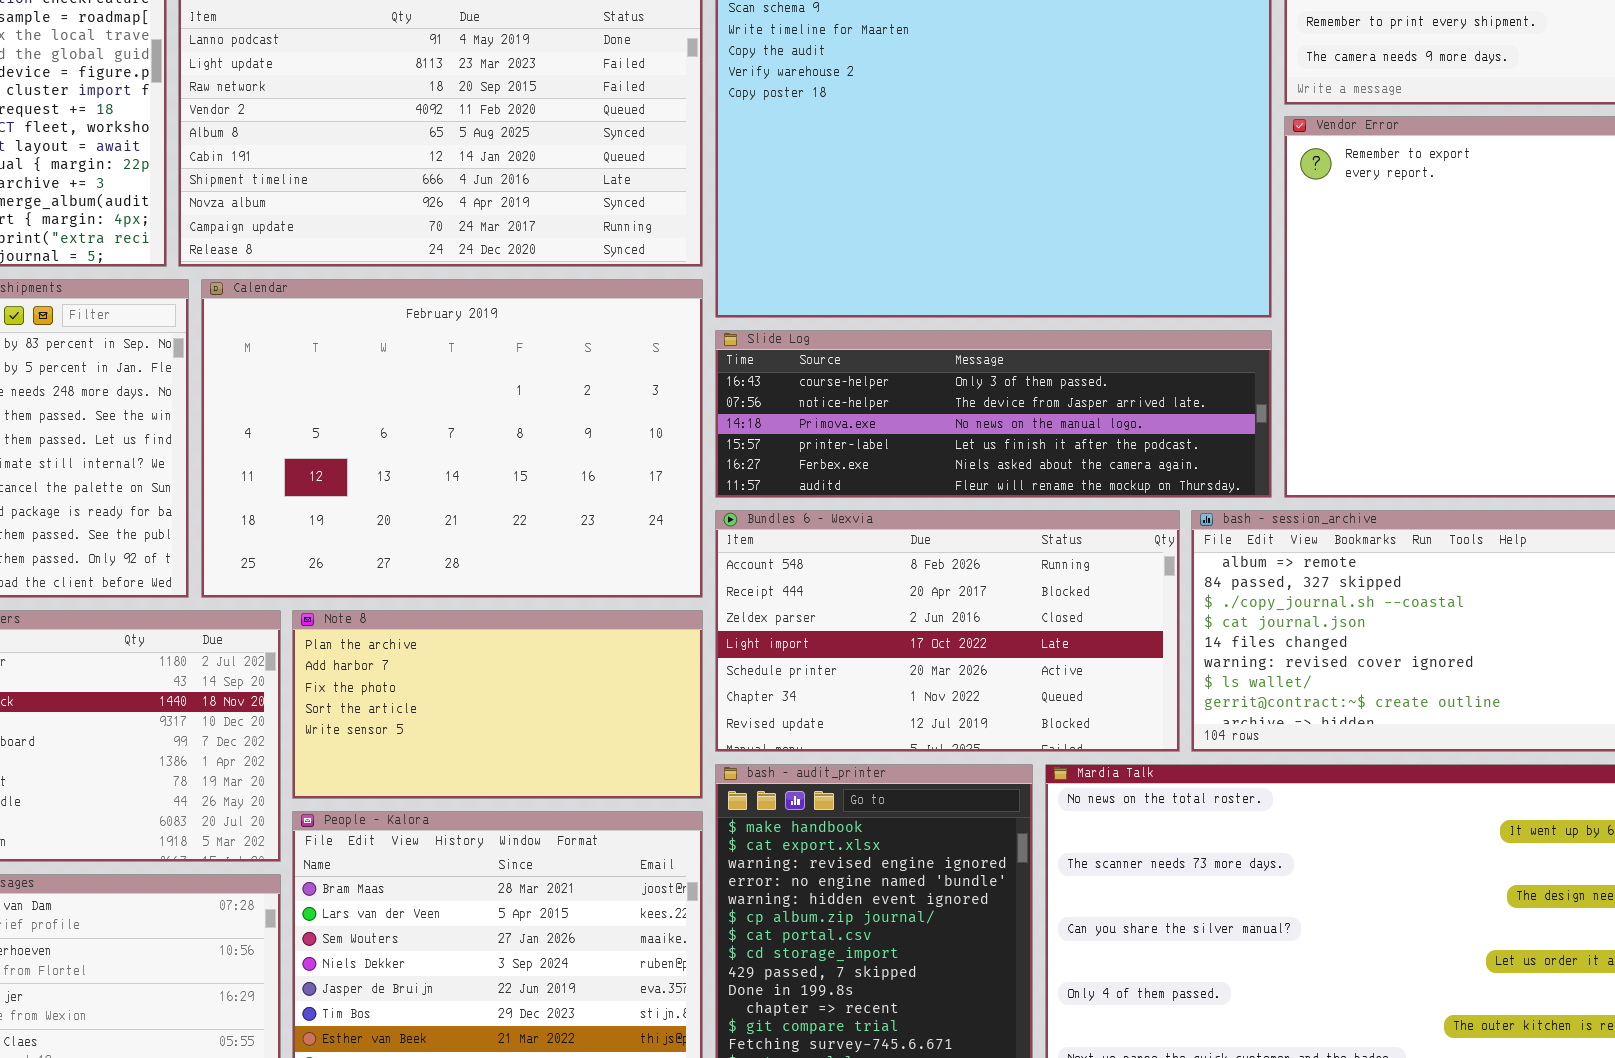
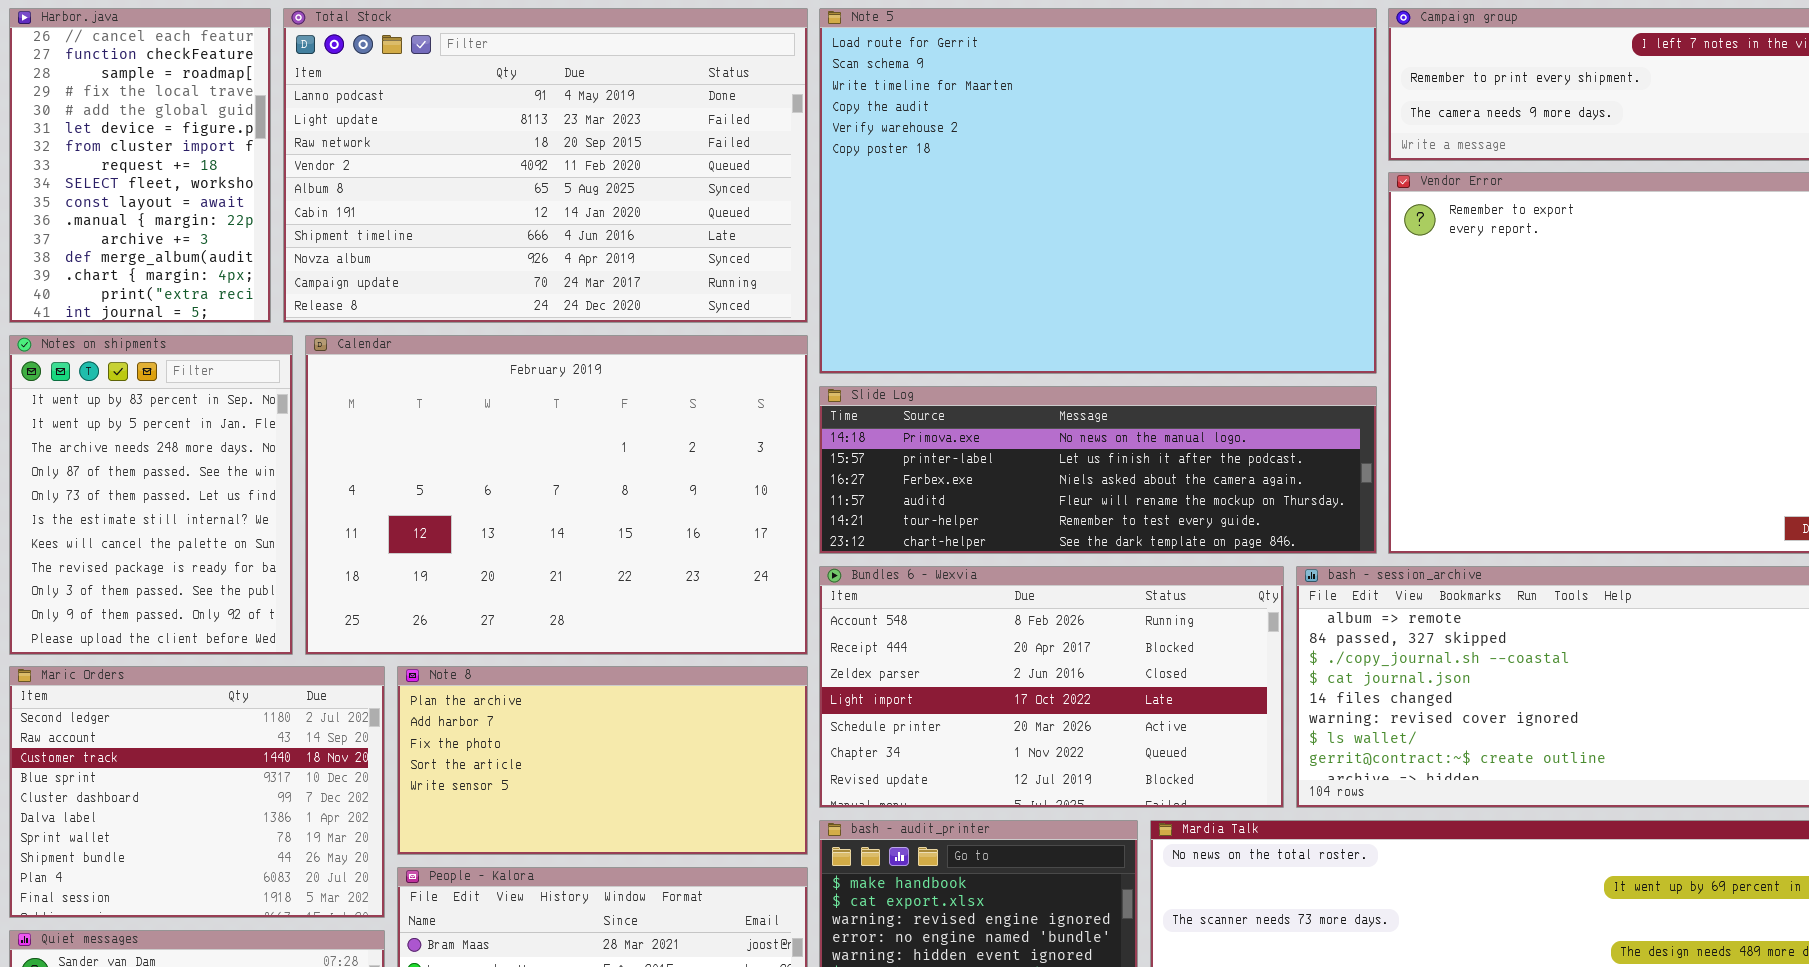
Slide Log: [715,330,1272,498] -> [819,386,1377,554], scrolled down 2 rows

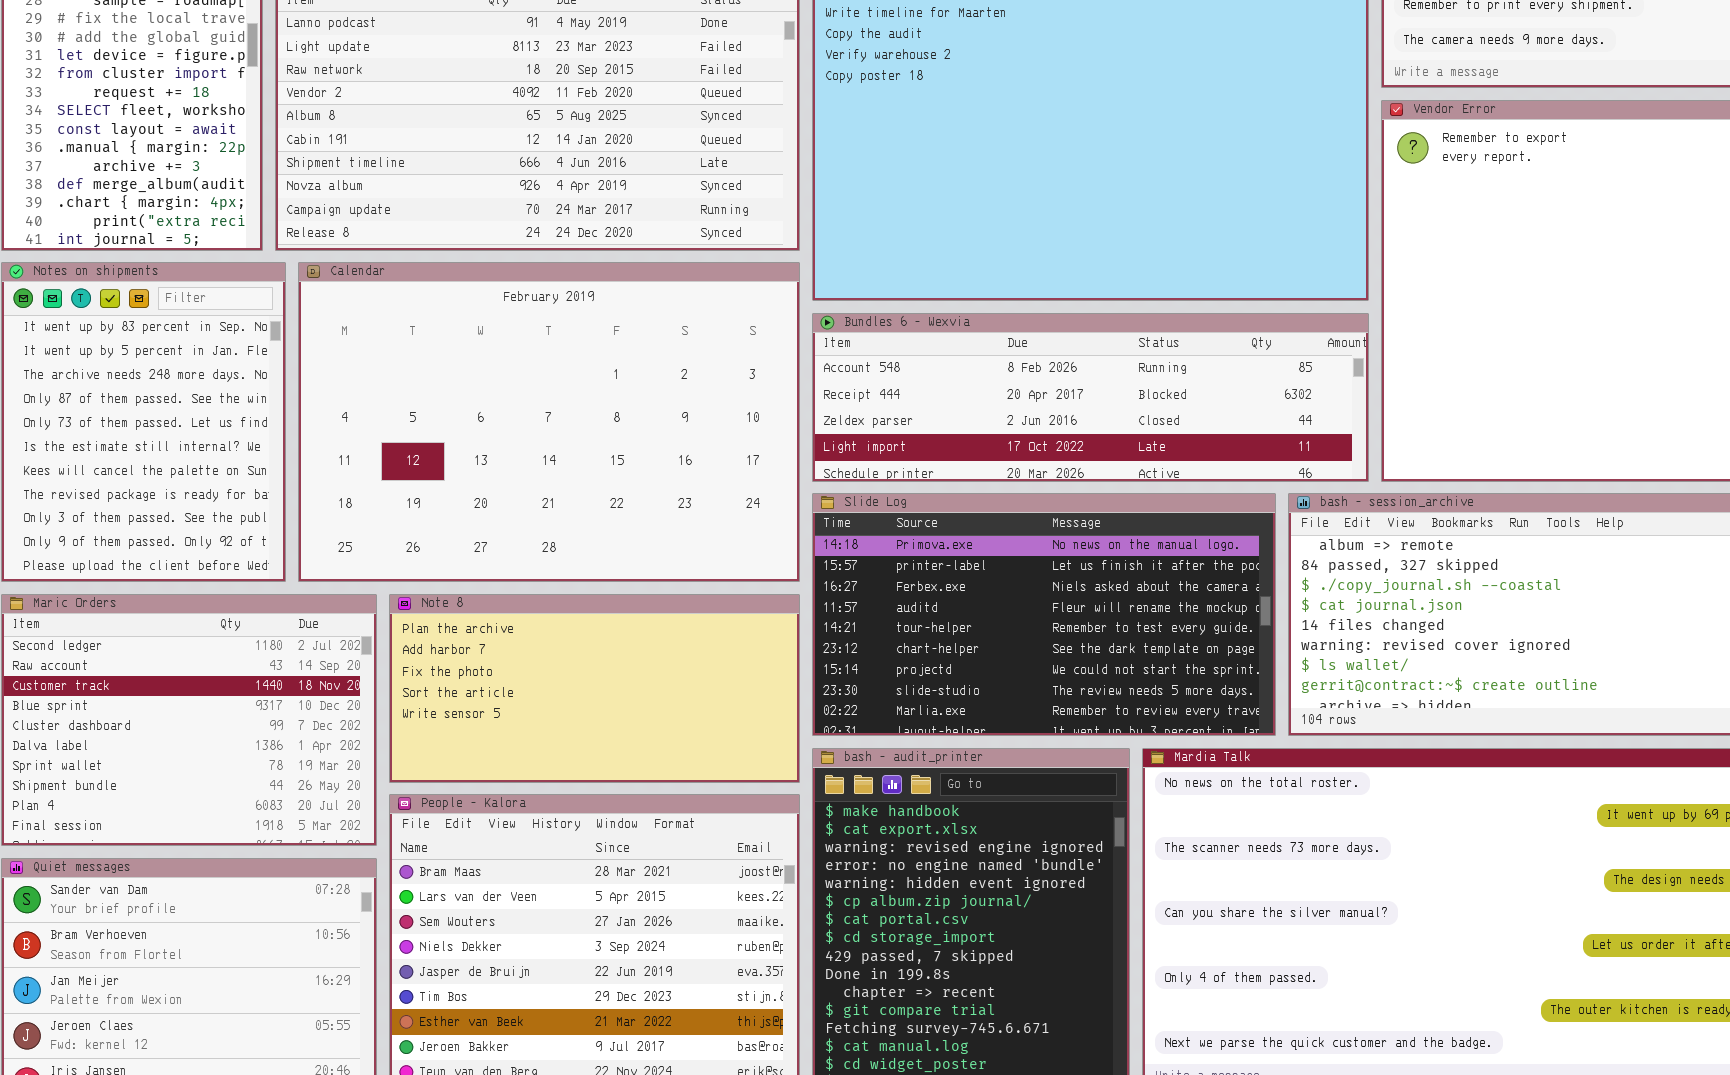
Slide Log: [819,386,1377,554] -> [812,493,1276,736], moved, resized
Bundles 6 - Wexvia: [819,566,1284,808] -> [812,313,1369,482], moved, resized

